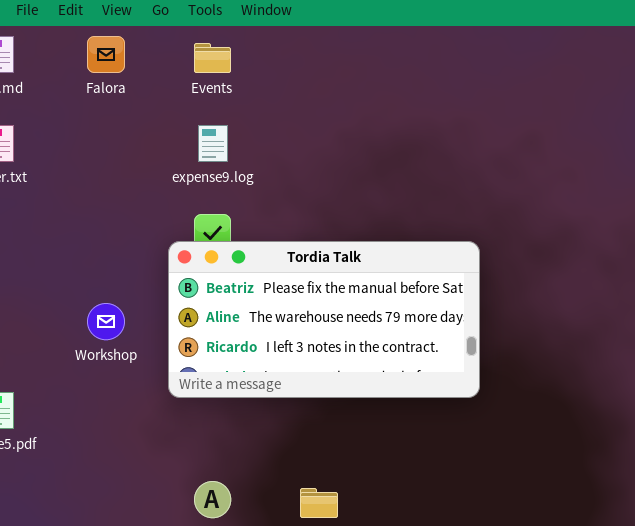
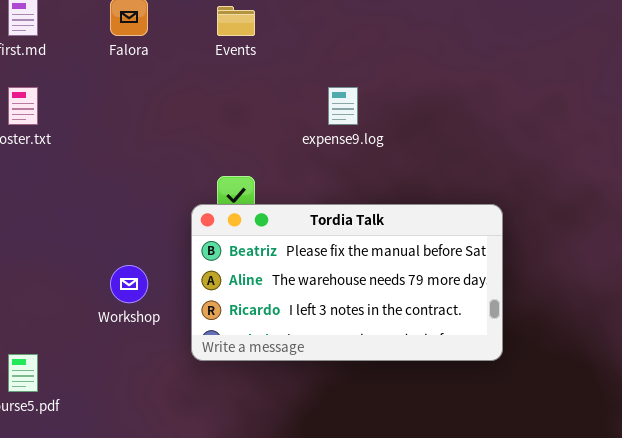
expense9.log: [198,125,228,162] -> [328,87,358,125], moved

